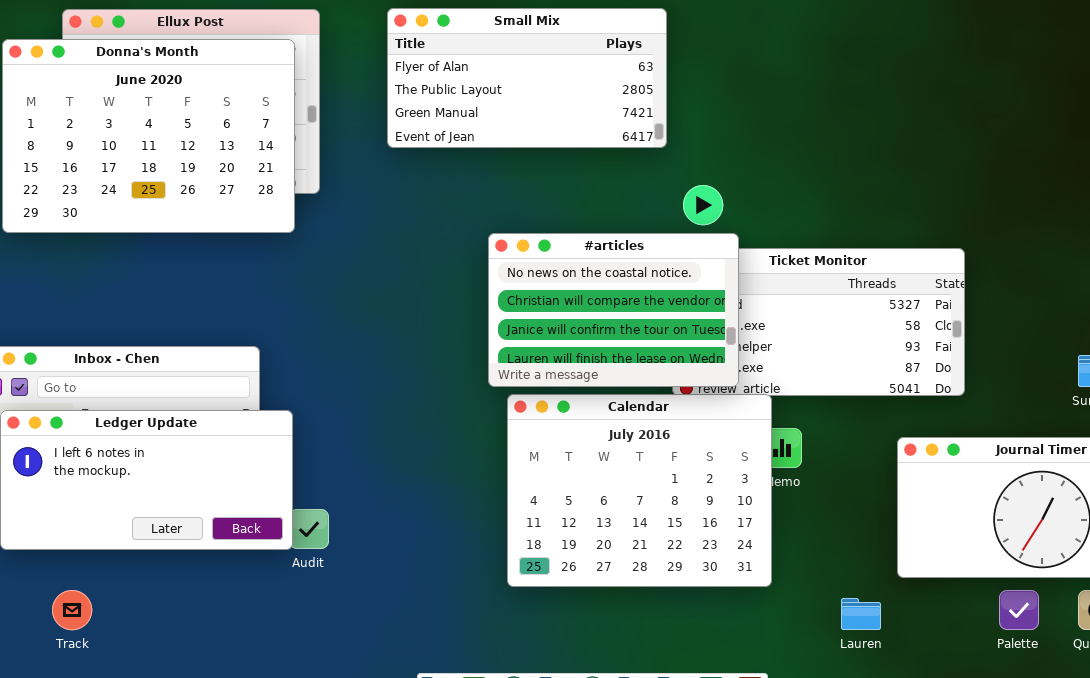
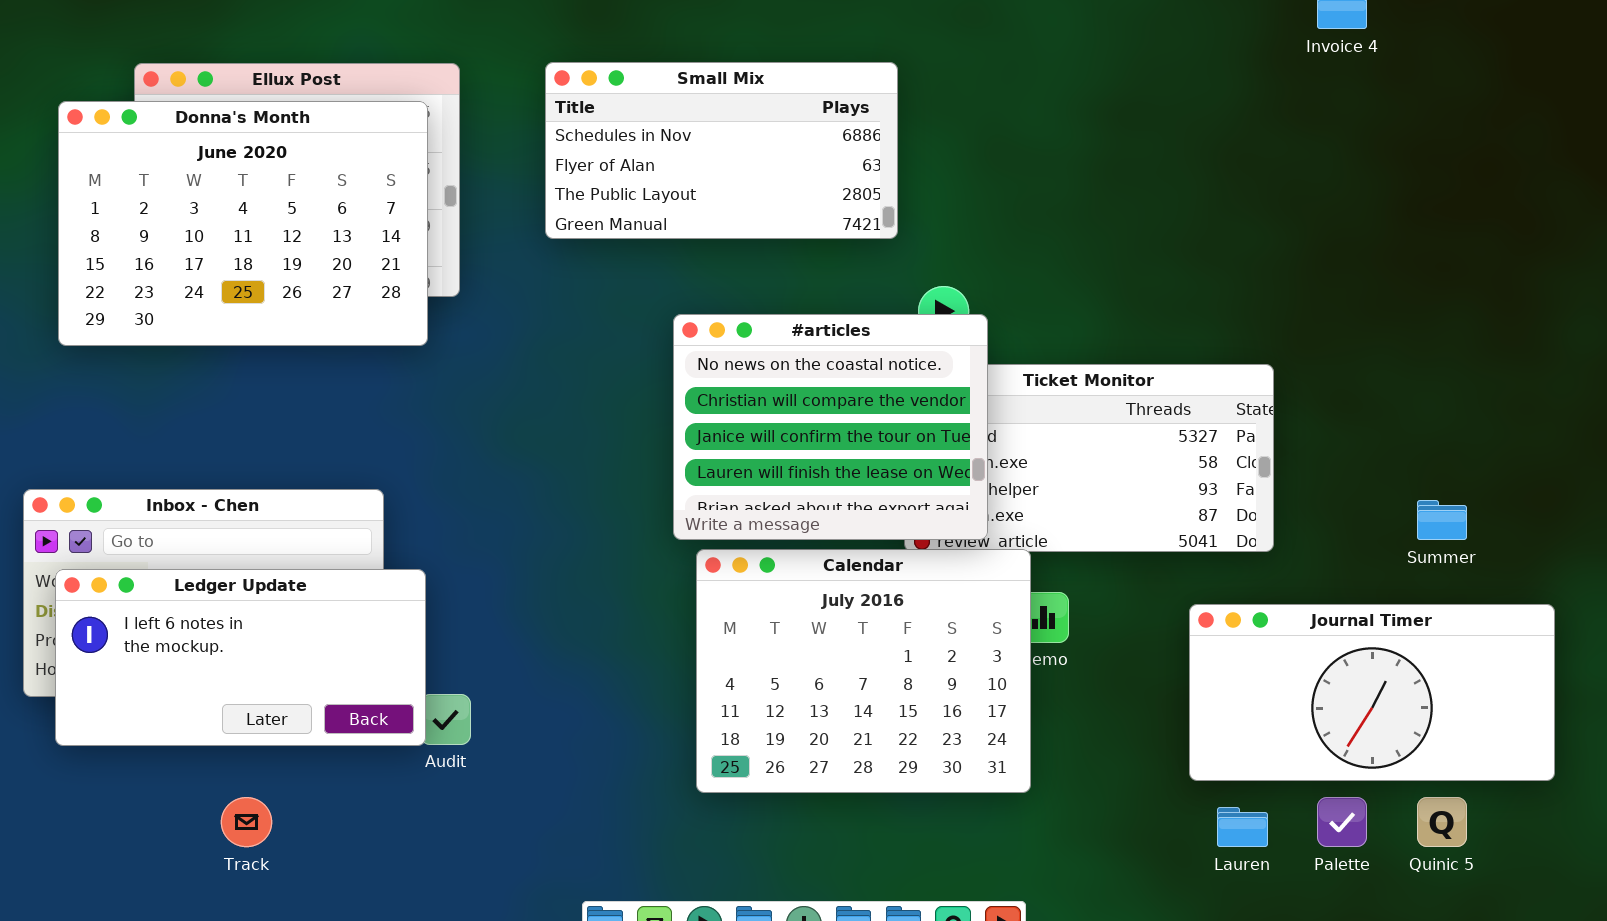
Small Mix: [387,8,667,148] -> [545,62,898,239], scrolled up 1 row
#articles: [488,233,739,387] -> [673,314,988,540], resized
Track: [52,590,92,630] -> [221,797,272,847], moved
Lauren: [841,598,881,630] -> [1217,807,1268,847], moved

